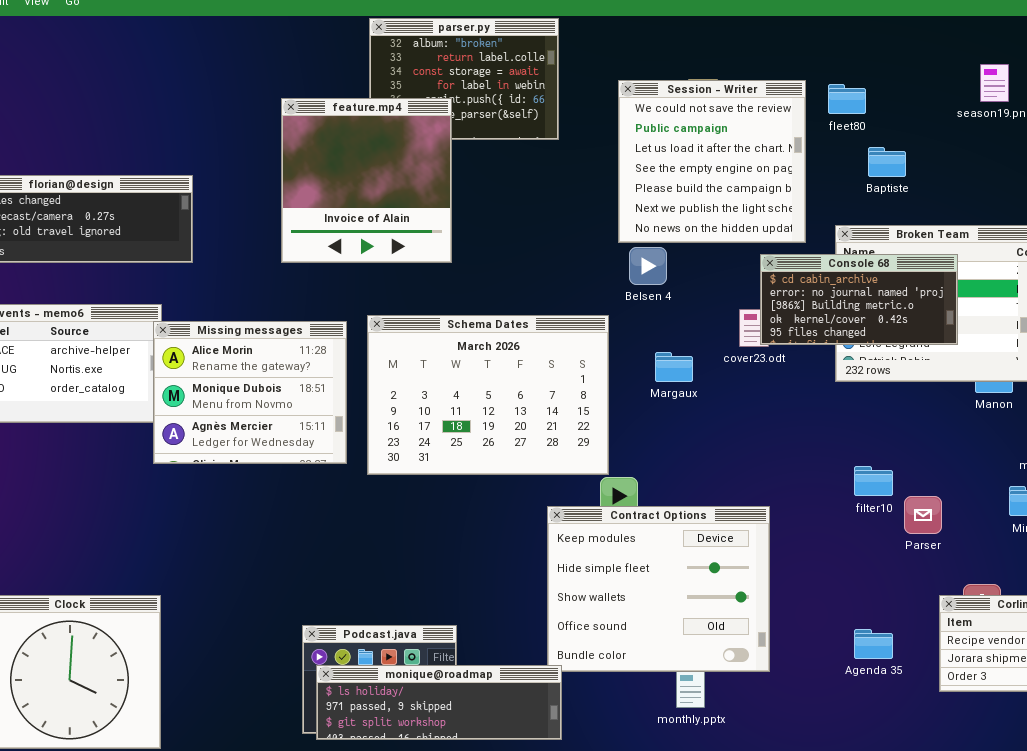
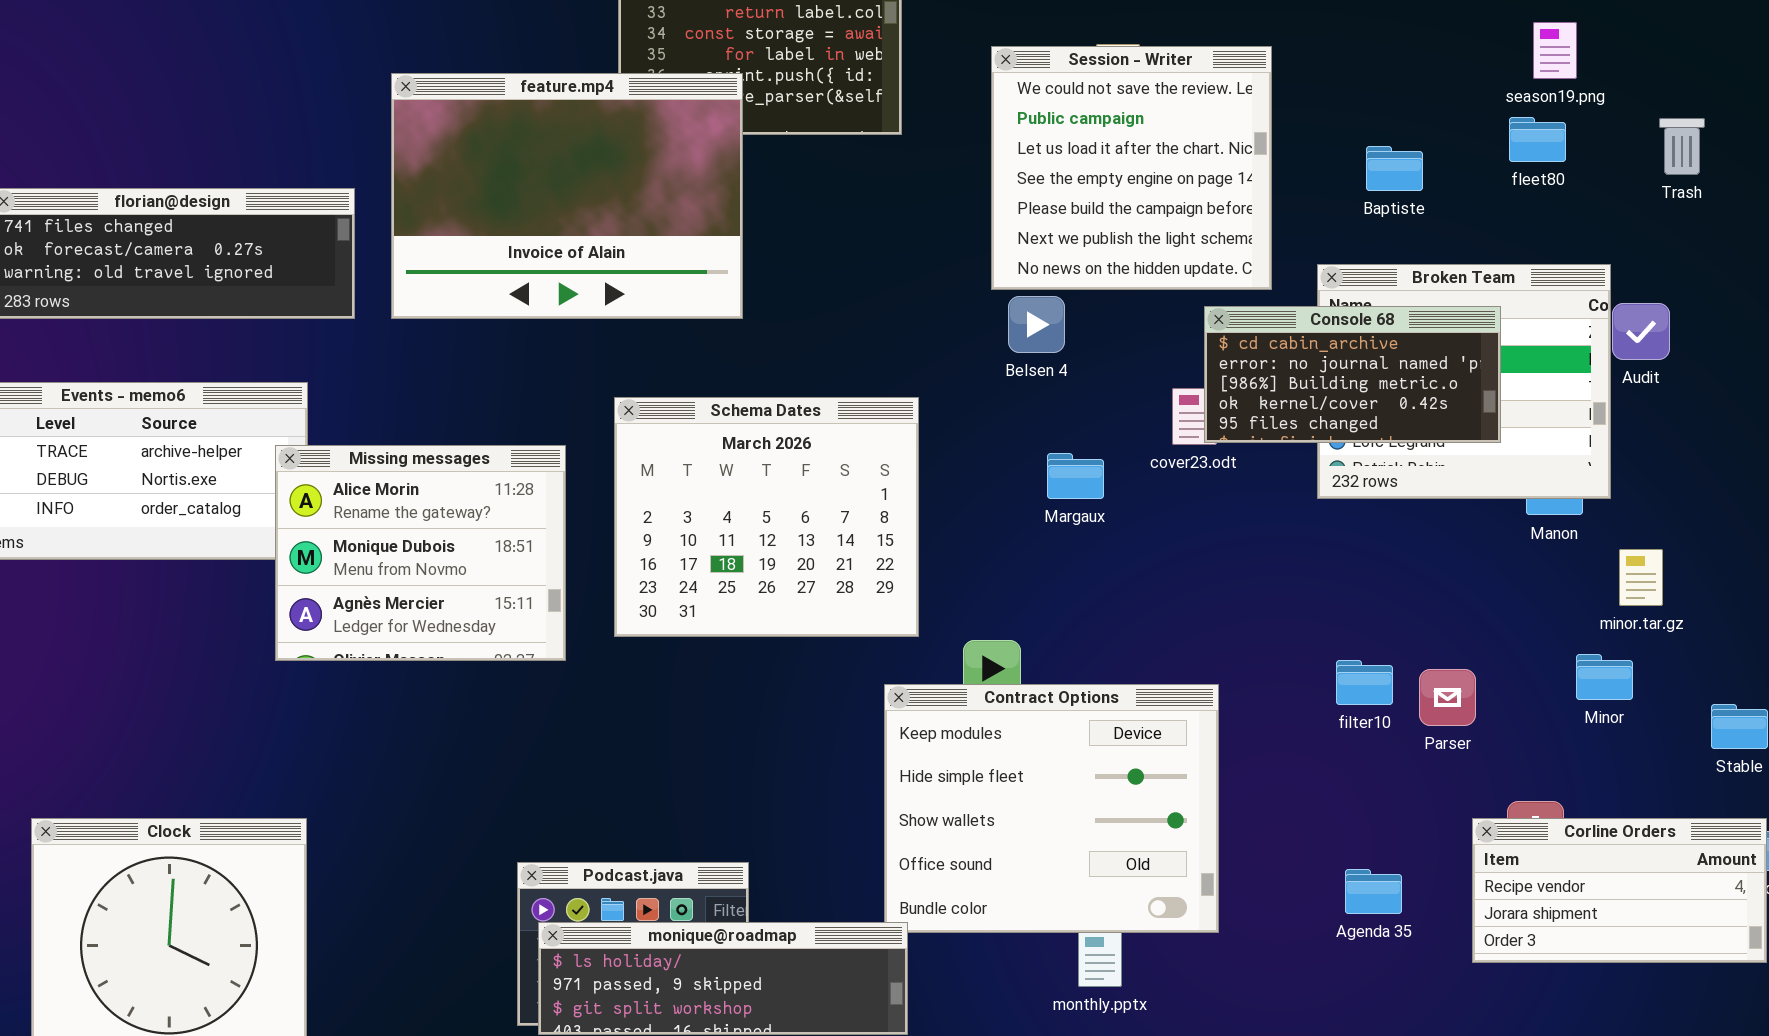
fleet80: [828,84,866,114] -> [1509,117,1566,162], moved
feature.mp4: [281,98,452,263] -> [391,73,743,319], resized
Schema Dates: [367,315,609,475] -> [614,397,919,637], resized
Missing messages: [153,321,347,464] -> [275,445,566,661], moved
filter10: [854,466,893,496] -> [1336,660,1393,705], moved

